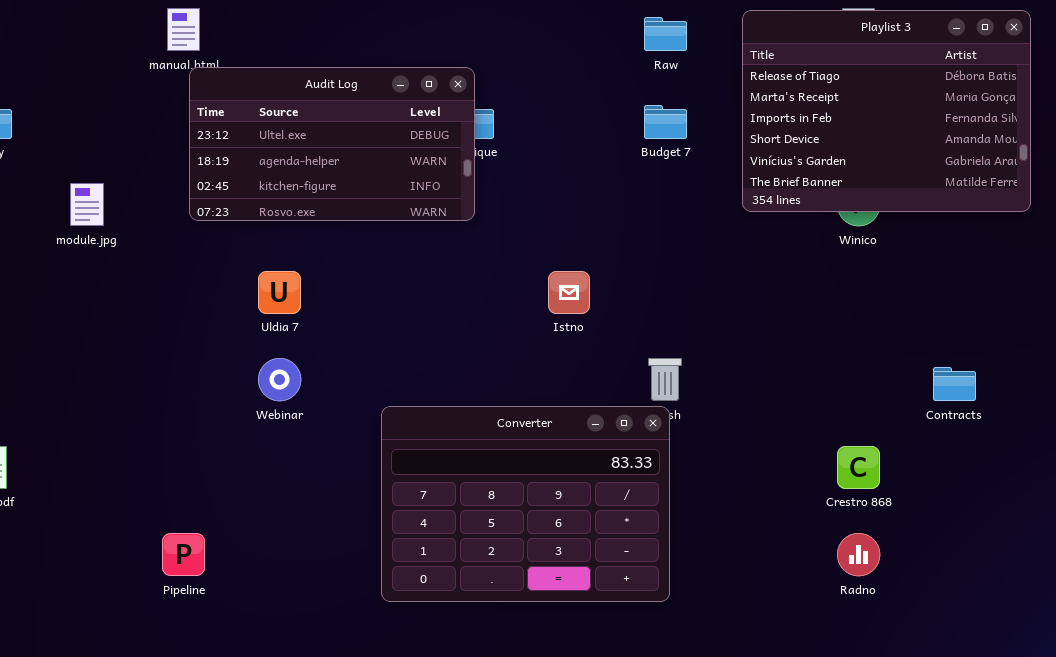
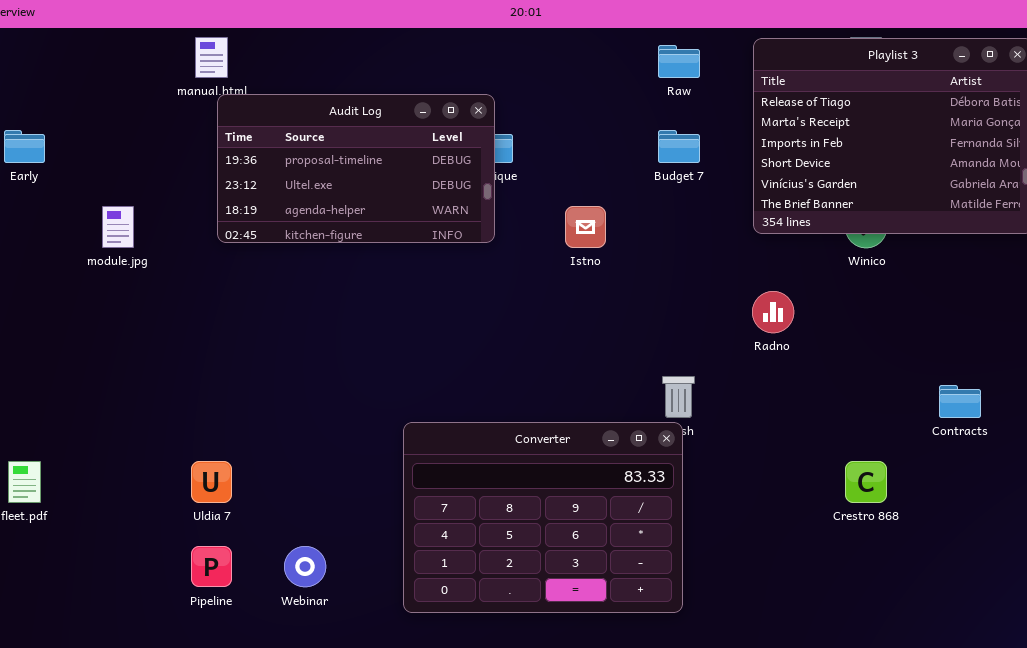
Audit Log: [189,67,475,221] -> [217,94,495,243], scrolled up 1 row
Uldia 7: [258,271,301,314] -> [191,461,232,503], moved
Istno: [548,271,590,314] -> [565,206,606,248], moved
Webinar: [258,358,301,401] -> [284,546,326,587], moved
Radno: [837,533,880,576] -> [752,291,794,333], moved

